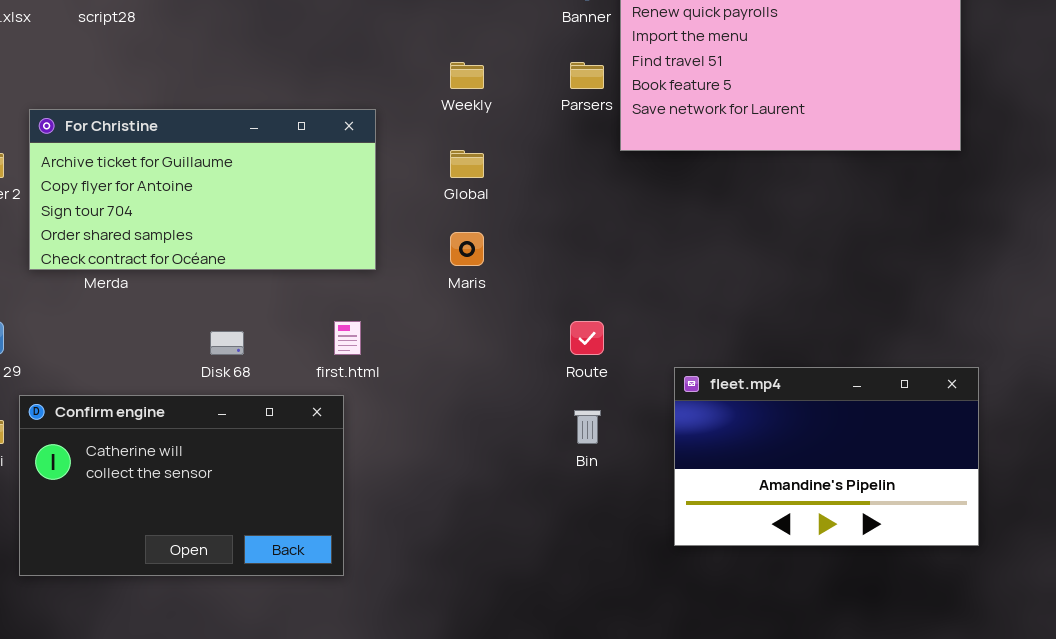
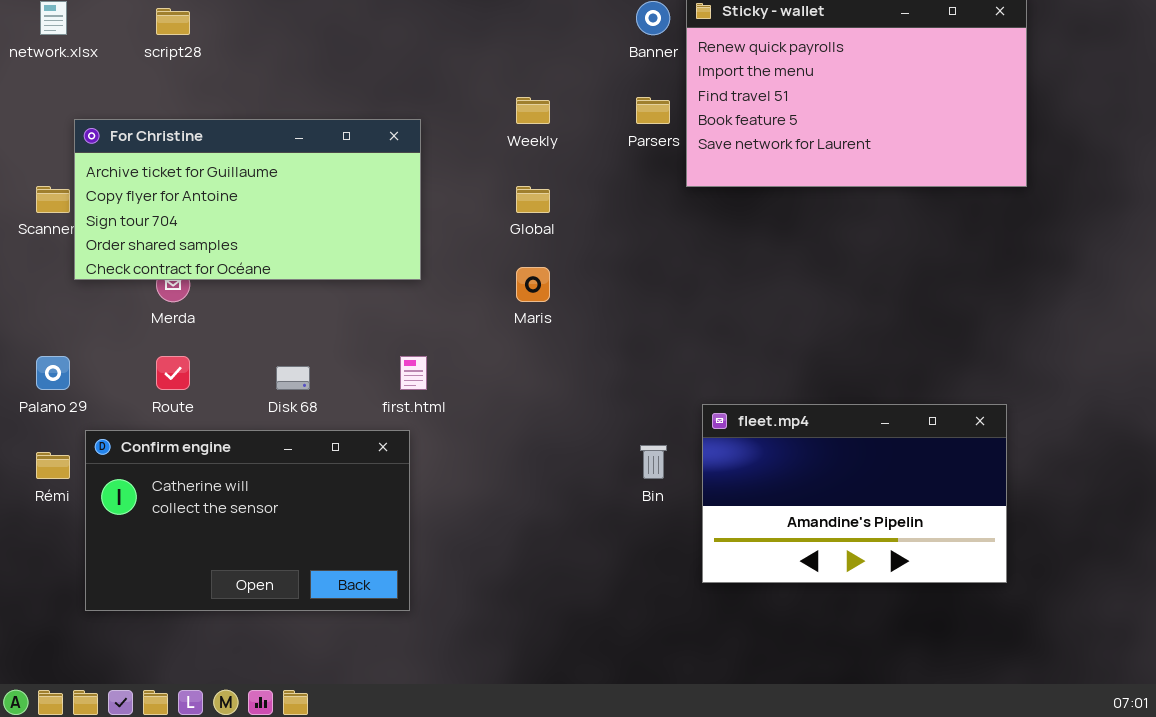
For Christine: [29,109,376,270] -> [74,119,421,280], moved
Route: [570,321,604,355] -> [156,356,190,390], moved
fleet.mp4: [674,367,979,546] -> [702,404,1007,583], moved

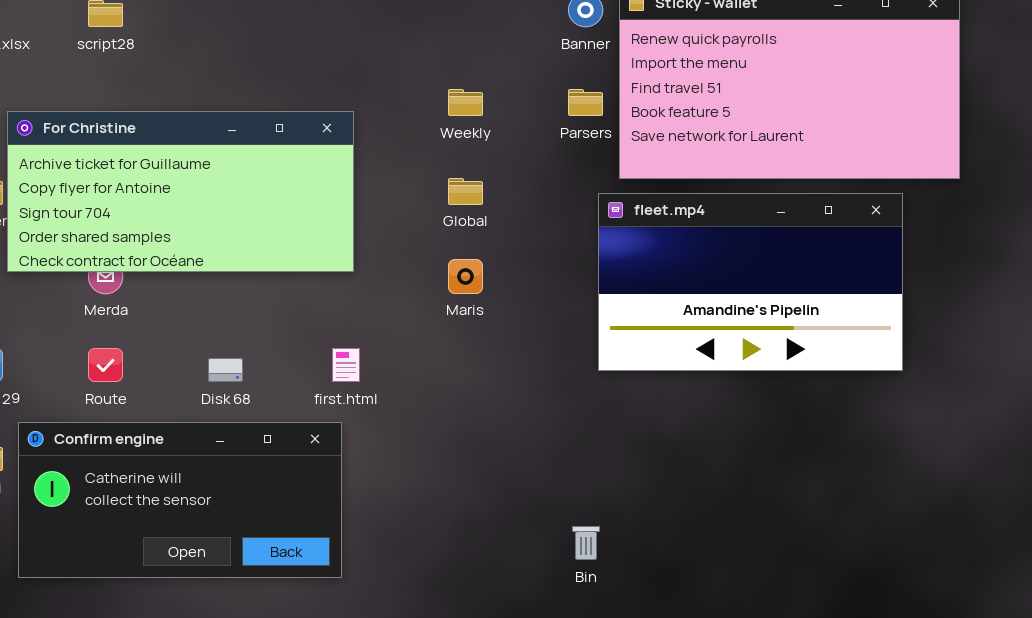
fleet.mp4: [702,404,1007,583] -> [598,193,903,371], moved
Confirm engine: [85,430,410,611] -> [18,422,342,578], resized
Bin: [640,445,667,479] -> [572,526,600,560], moved

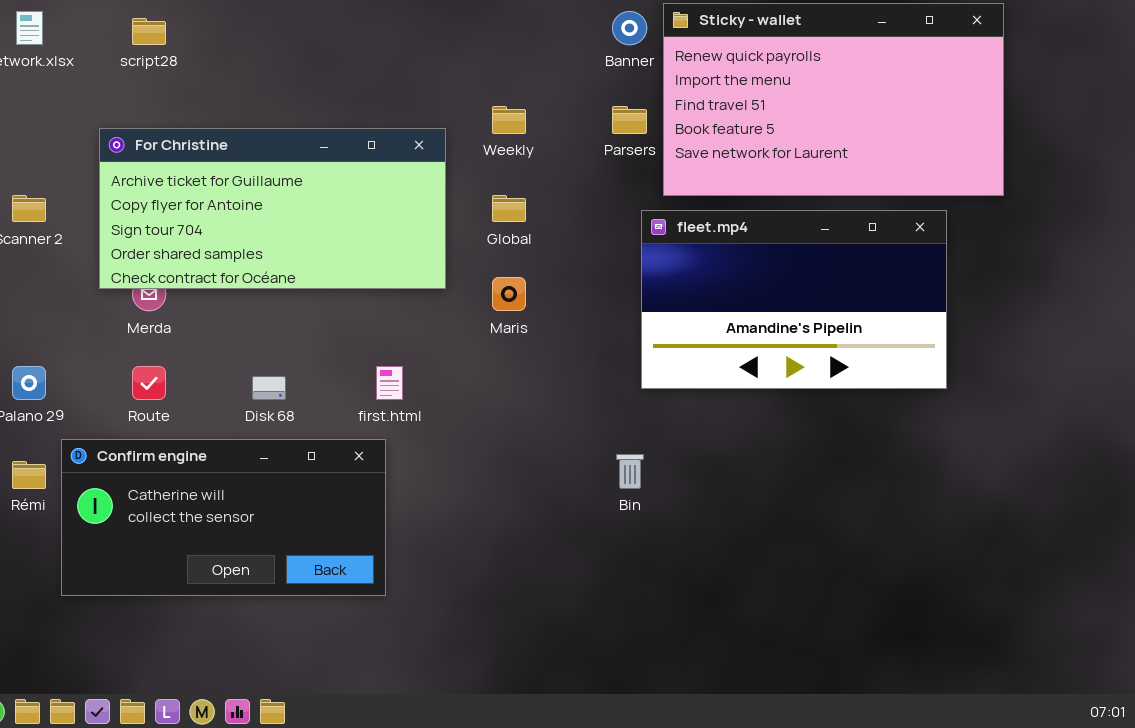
For Christine: [7,111,354,272] -> [99,128,446,289], moved
Bin: [572,526,600,560] -> [616,454,644,489], moved

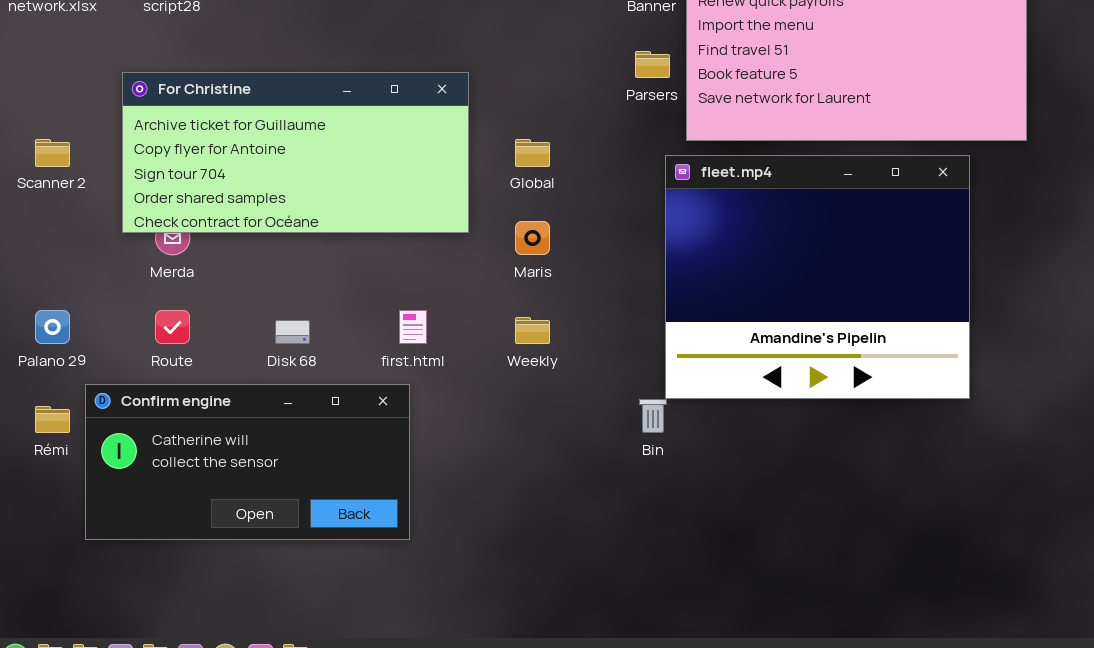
Weekly: [492,106,526,134] -> [515,317,550,344], moved
fleet.mp4: [641,210,947,389] -> [665,155,970,399], resized

